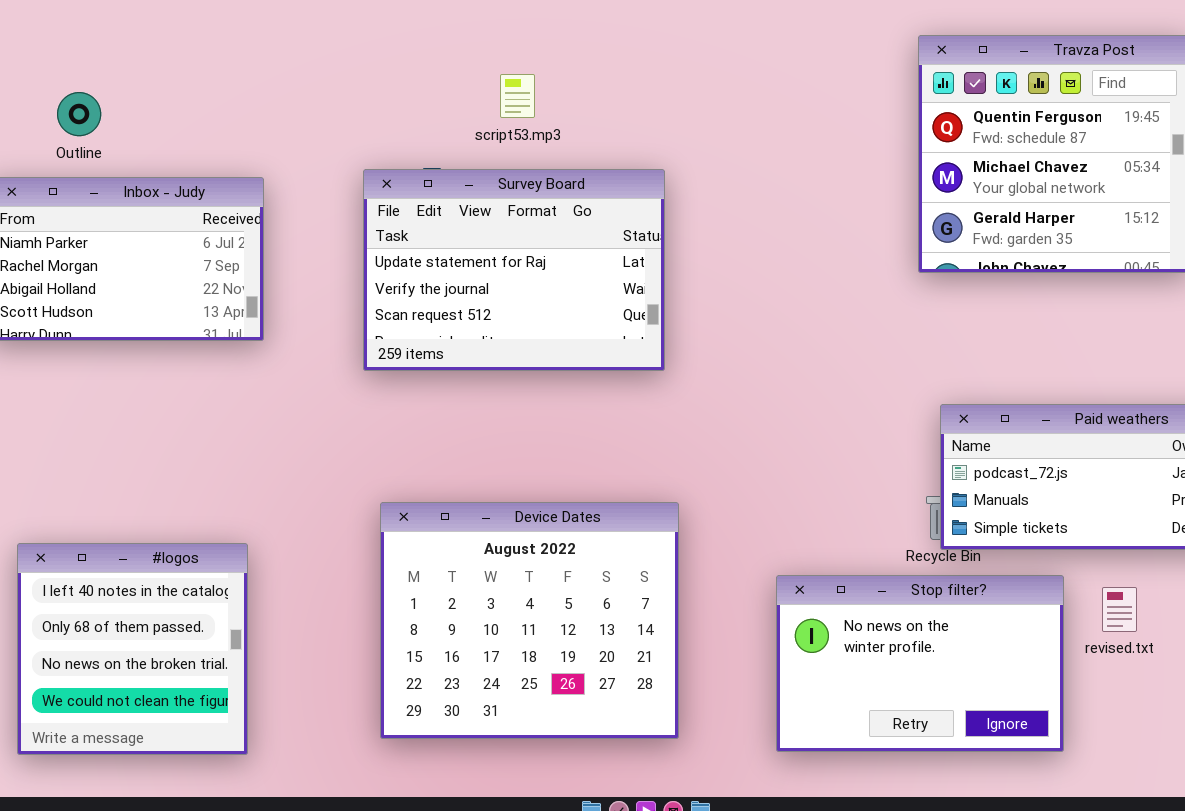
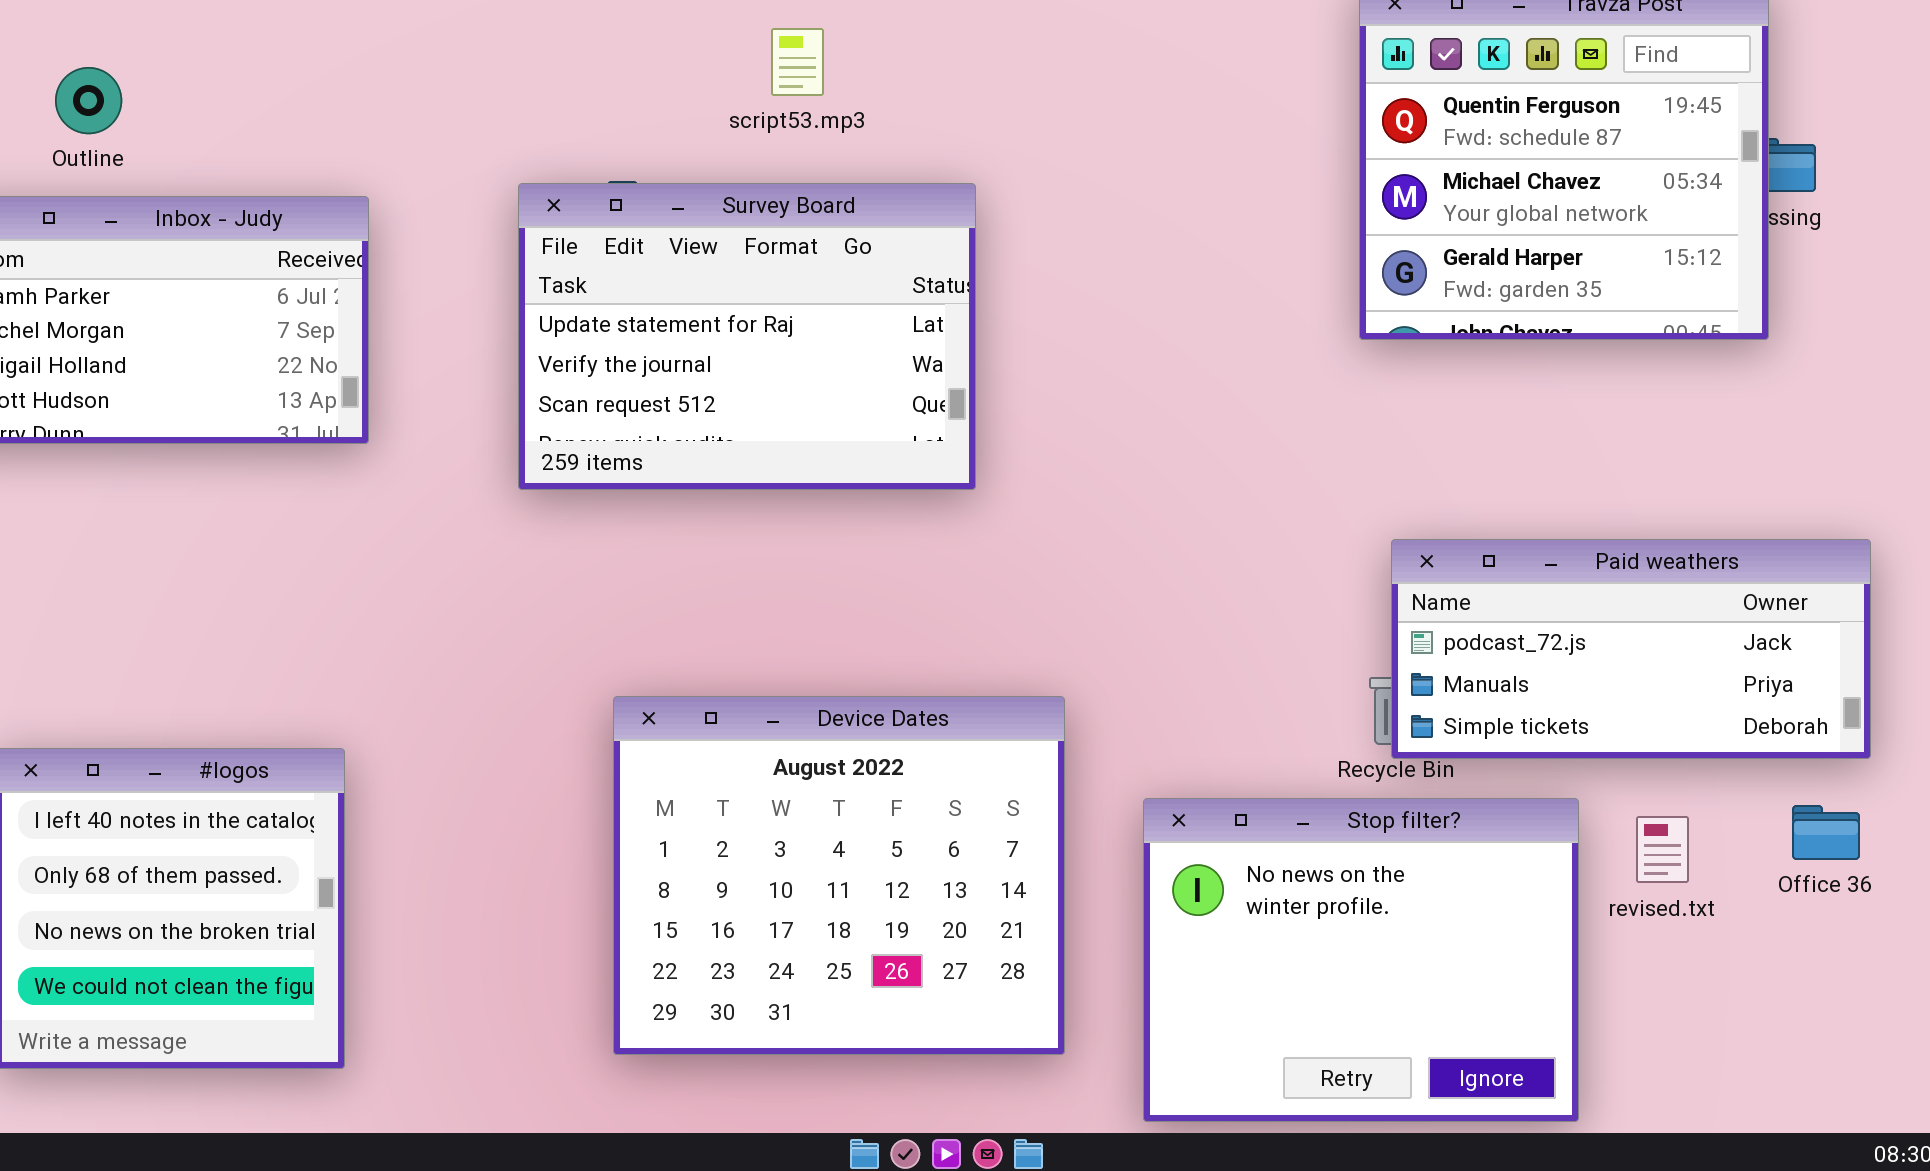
script53.mp3: [500,74,535,118] -> [771,28,824,96], moved
Device Dates: [380,502,679,739] -> [613,696,1065,1055], moved
Stop filter?: [776,575,1064,752] -> [1143,798,1579,1122], resized

